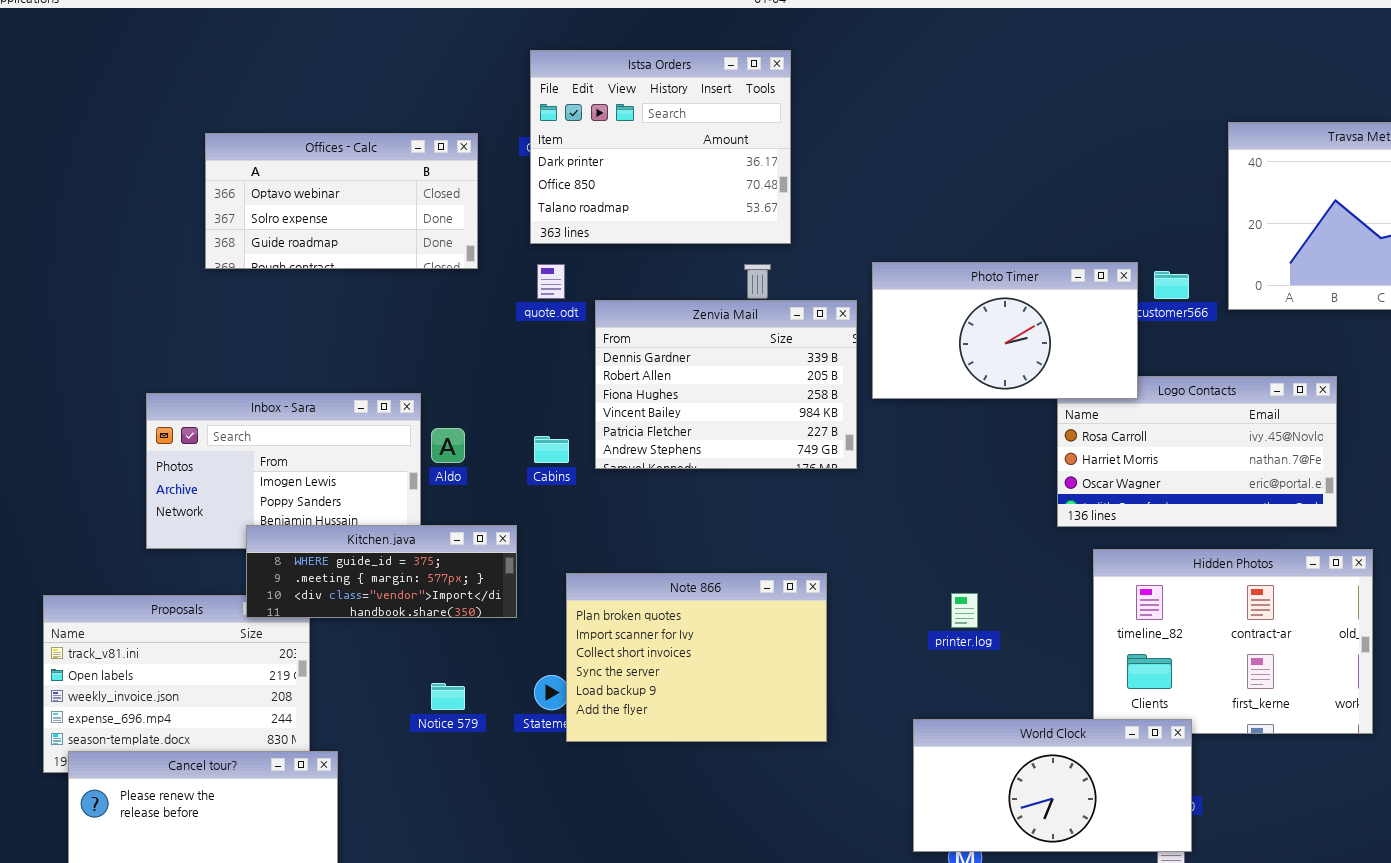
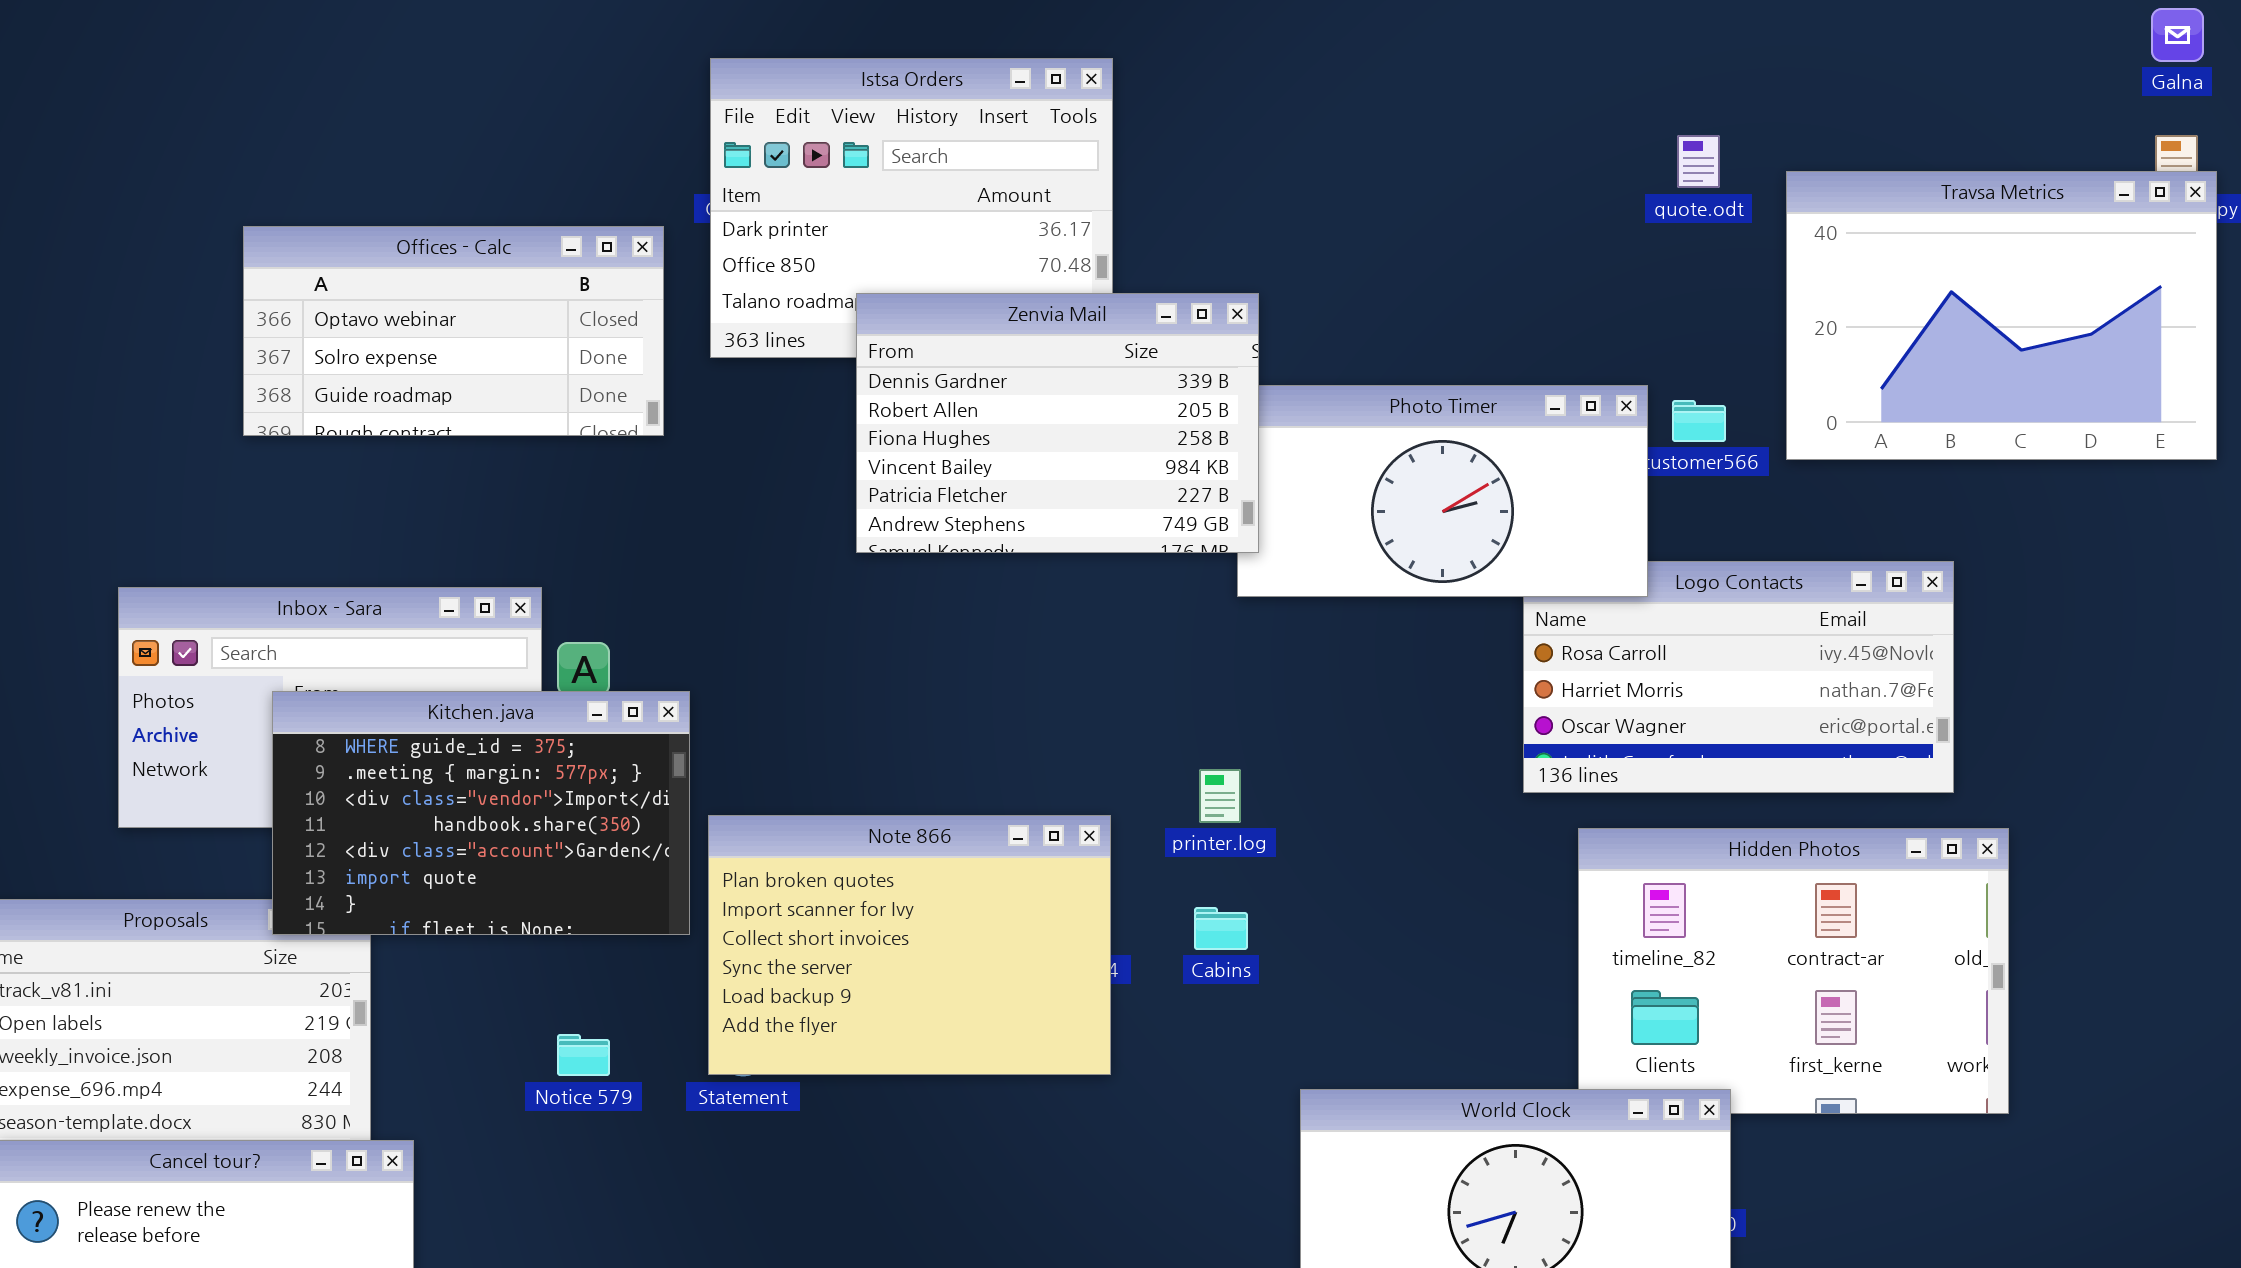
Offices - Calc: [205,133,478,269] -> [243,226,664,436], moved
quote.odt: [537,264,565,299] -> [1677,135,1720,188], moved
Zenvia Mail: [595,300,857,469] -> [856,293,1259,553], moved
Cabins: [534,436,569,463] -> [1194,907,1248,950], moved
Kitchen.java: [246,525,517,618] -> [272,691,690,935], resized
Note 866: [566,573,827,742] -> [708,815,1111,1075], moved
printer.log: [951,593,978,628] -> [1199,769,1241,823], moved

